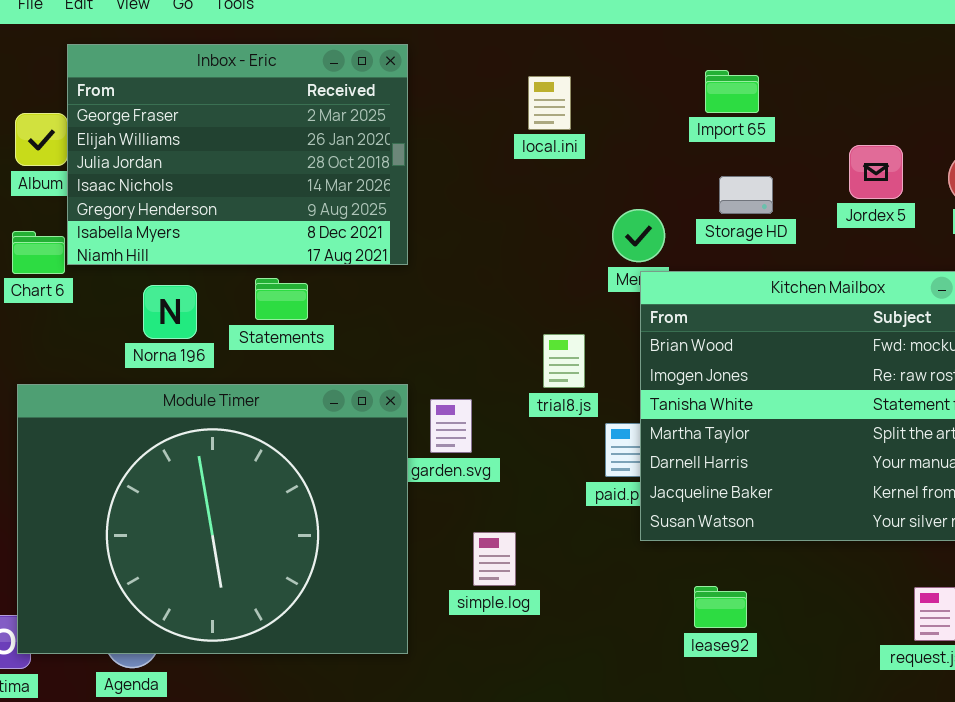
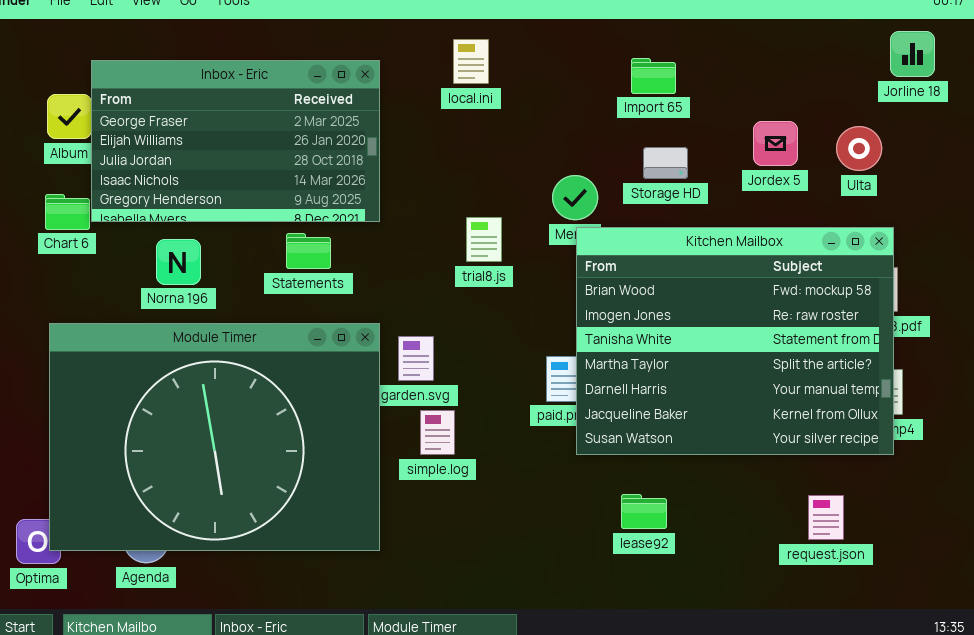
Inbox - Eric: [67,44,408,265] -> [91,60,380,222], resized
local.ini: [528,76,571,130] -> [453,39,489,84], moved
Statements: [255,278,308,320] -> [286,233,331,269], moved
trial8.js: [543,334,585,388] -> [466,217,502,262], moved
simple.log: [473,532,516,586] -> [420,410,455,455], moved

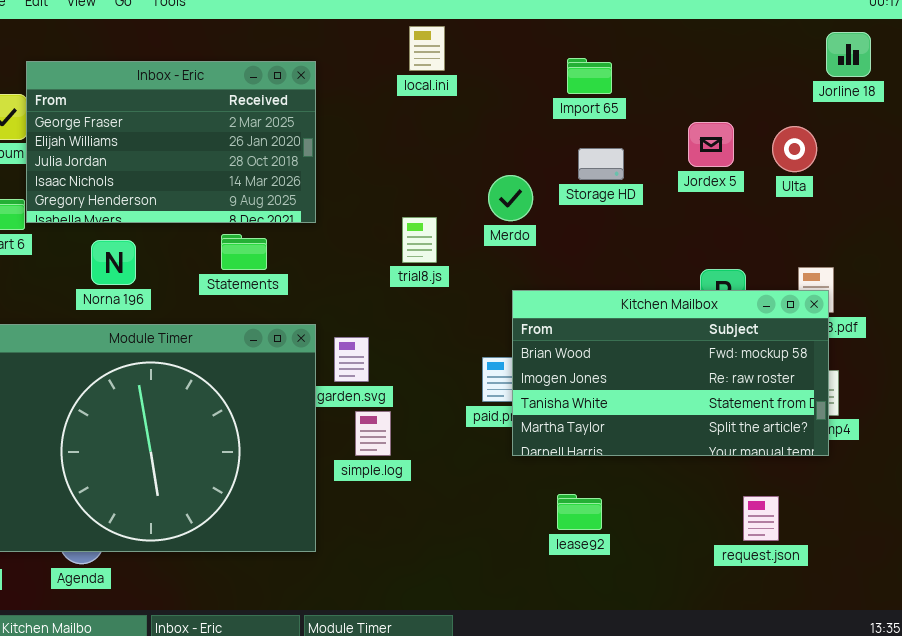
local.ini: [453,39,489,84] -> [409,26,445,71], moved
Kitchen Mailbox: [576,227,894,455] -> [512,290,829,456], resized

